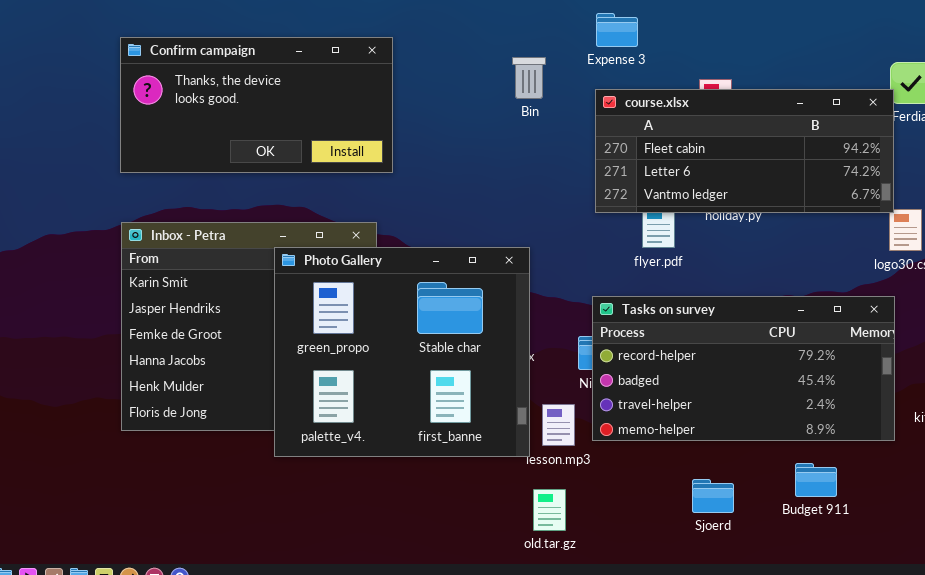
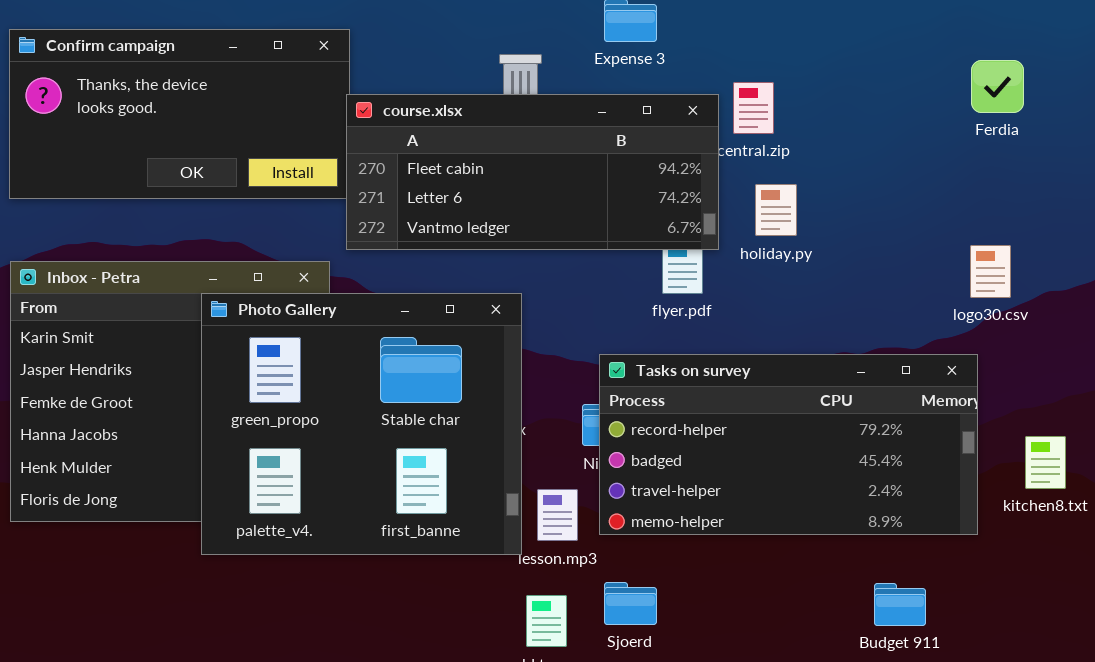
course.xlsx: [595,89,894,213] -> [346,94,719,250], moved
Budget 911: [795,463,837,497] -> [874,583,926,626], moved
Sjoerd: [692,479,734,513] -> [604,582,657,625], moved

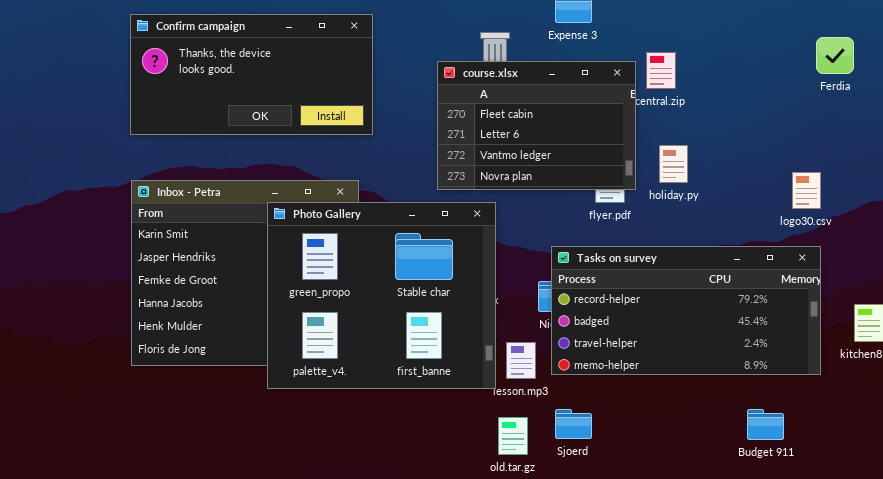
course.xlsx: [346,94,719,250] -> [437,61,636,190], resized
holiday.py: [755,184,797,236] -> [659,145,688,183], moved
logo30.csv: [970,245,1011,298] -> [792,172,821,209], moved

